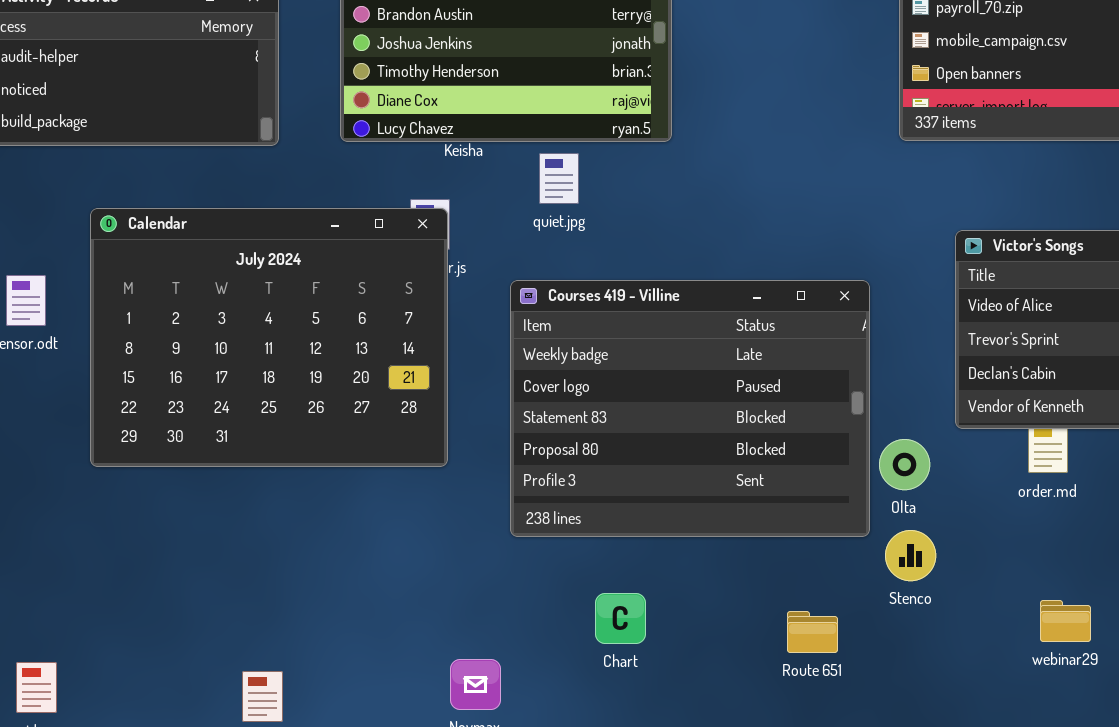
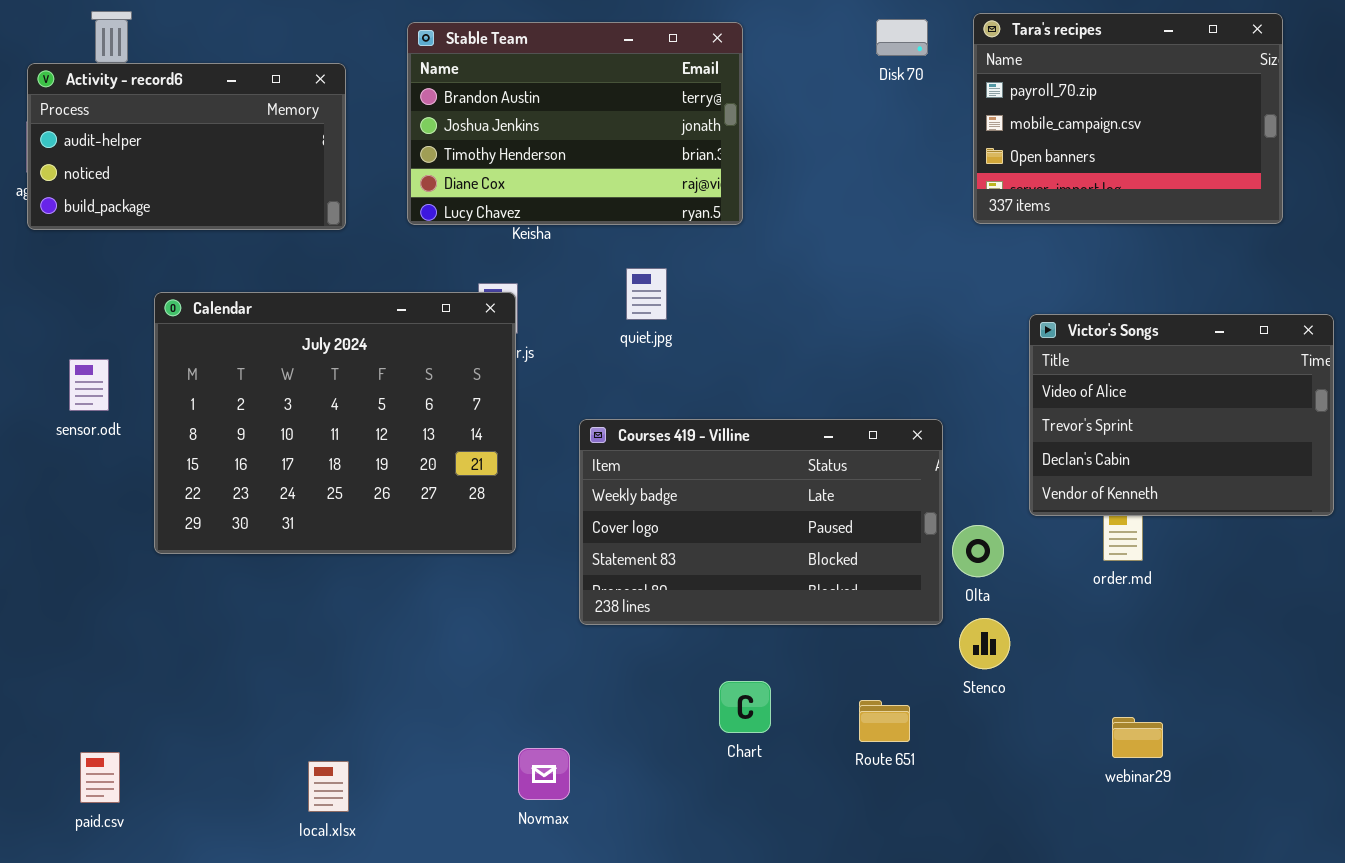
quiet.jpg: [539,153,579,204] -> [626,268,667,320], moved
Courses 419 - Villine: [510,280,870,537] -> [579,419,943,625], resized
Chart: [595,593,646,644] -> [719,681,771,733], moved
webinar29: [1040,600,1091,642] -> [1112,717,1163,758], moved

